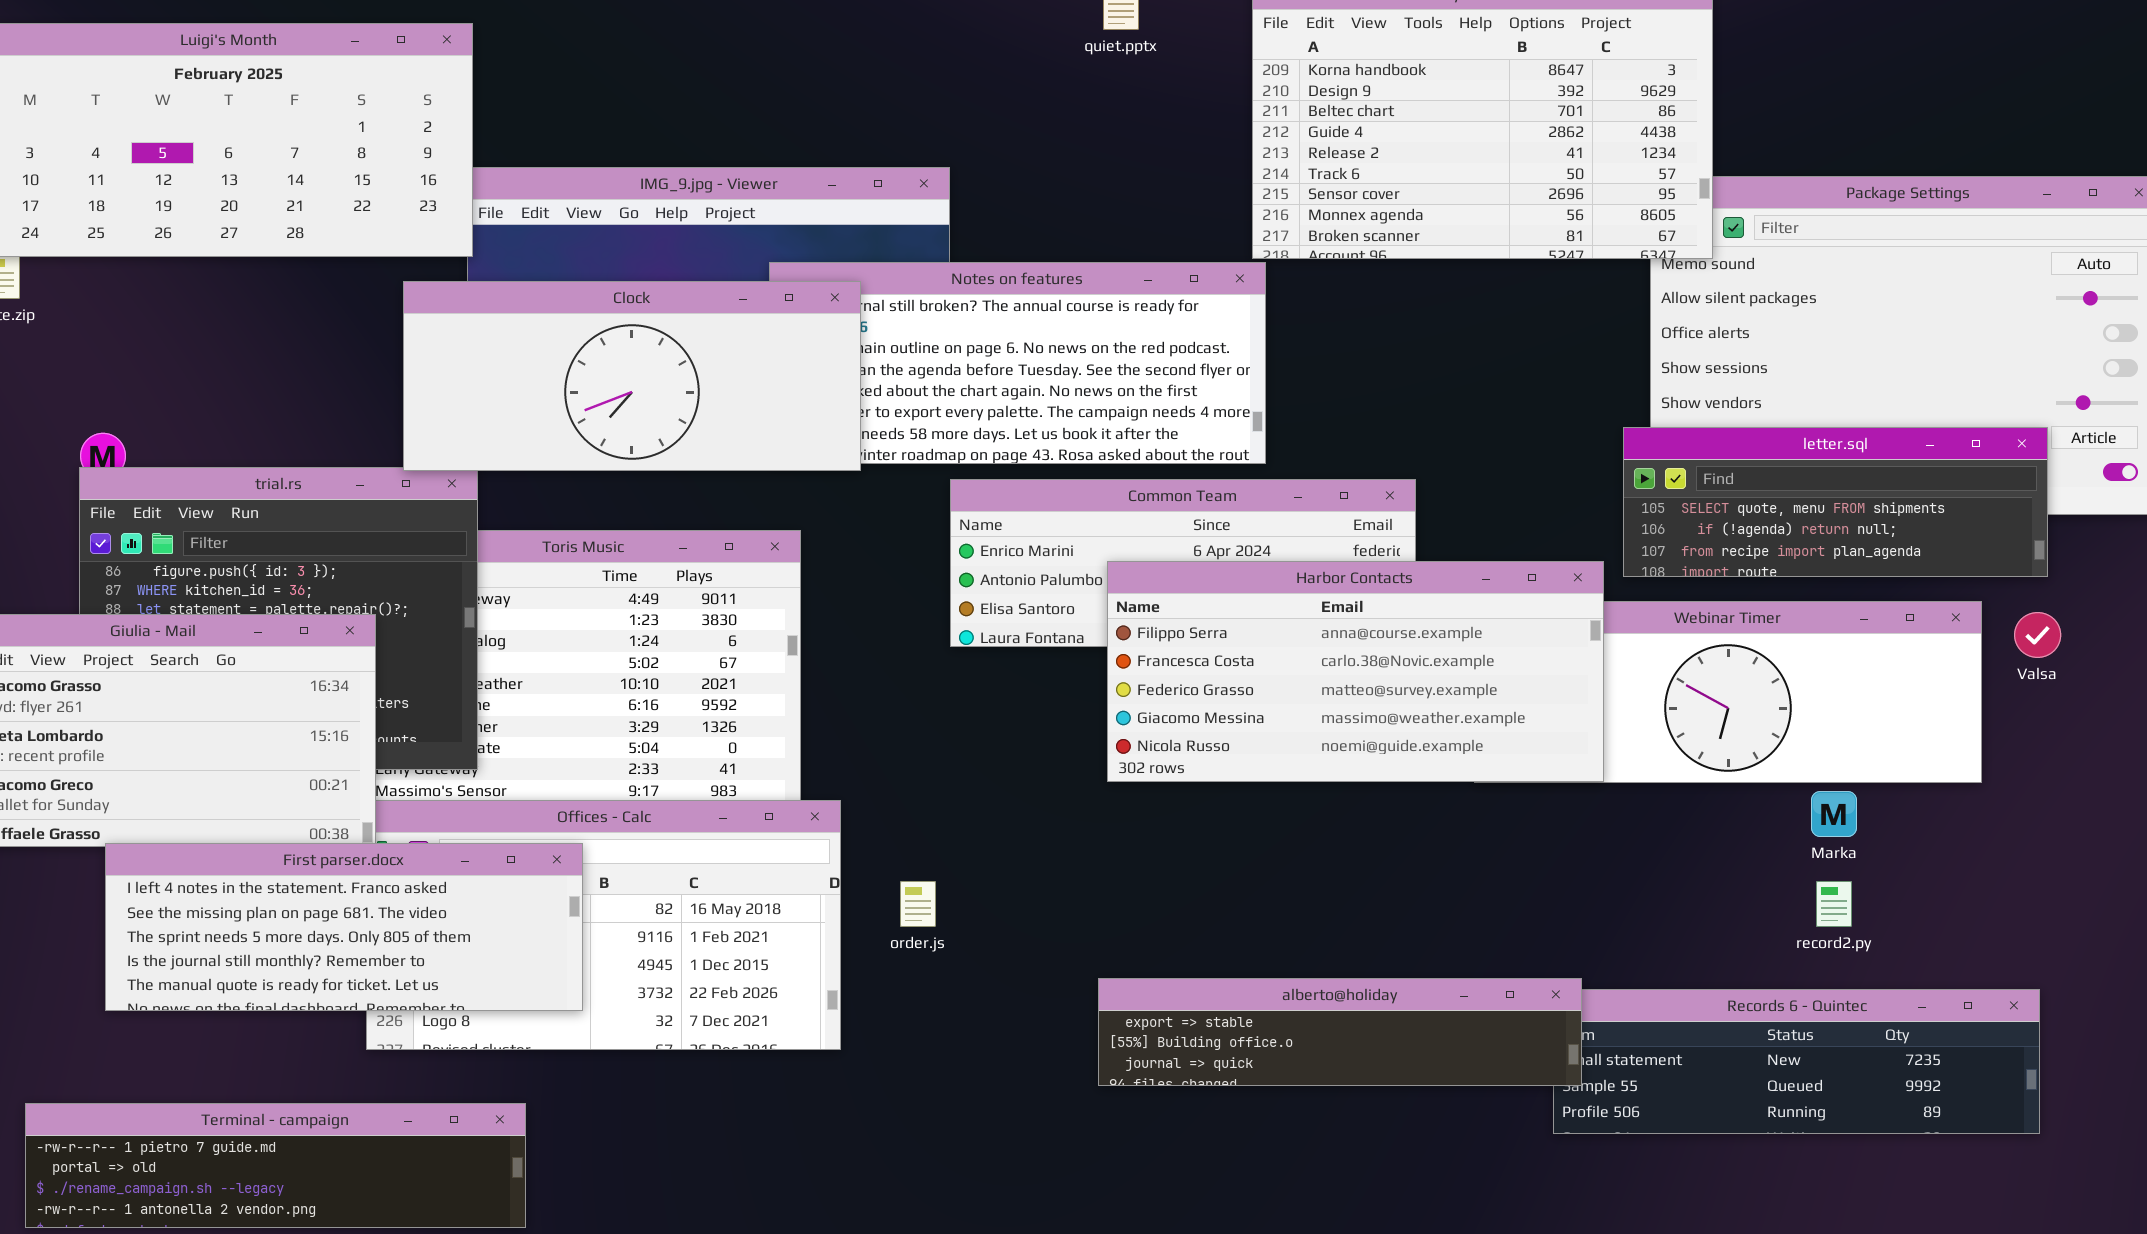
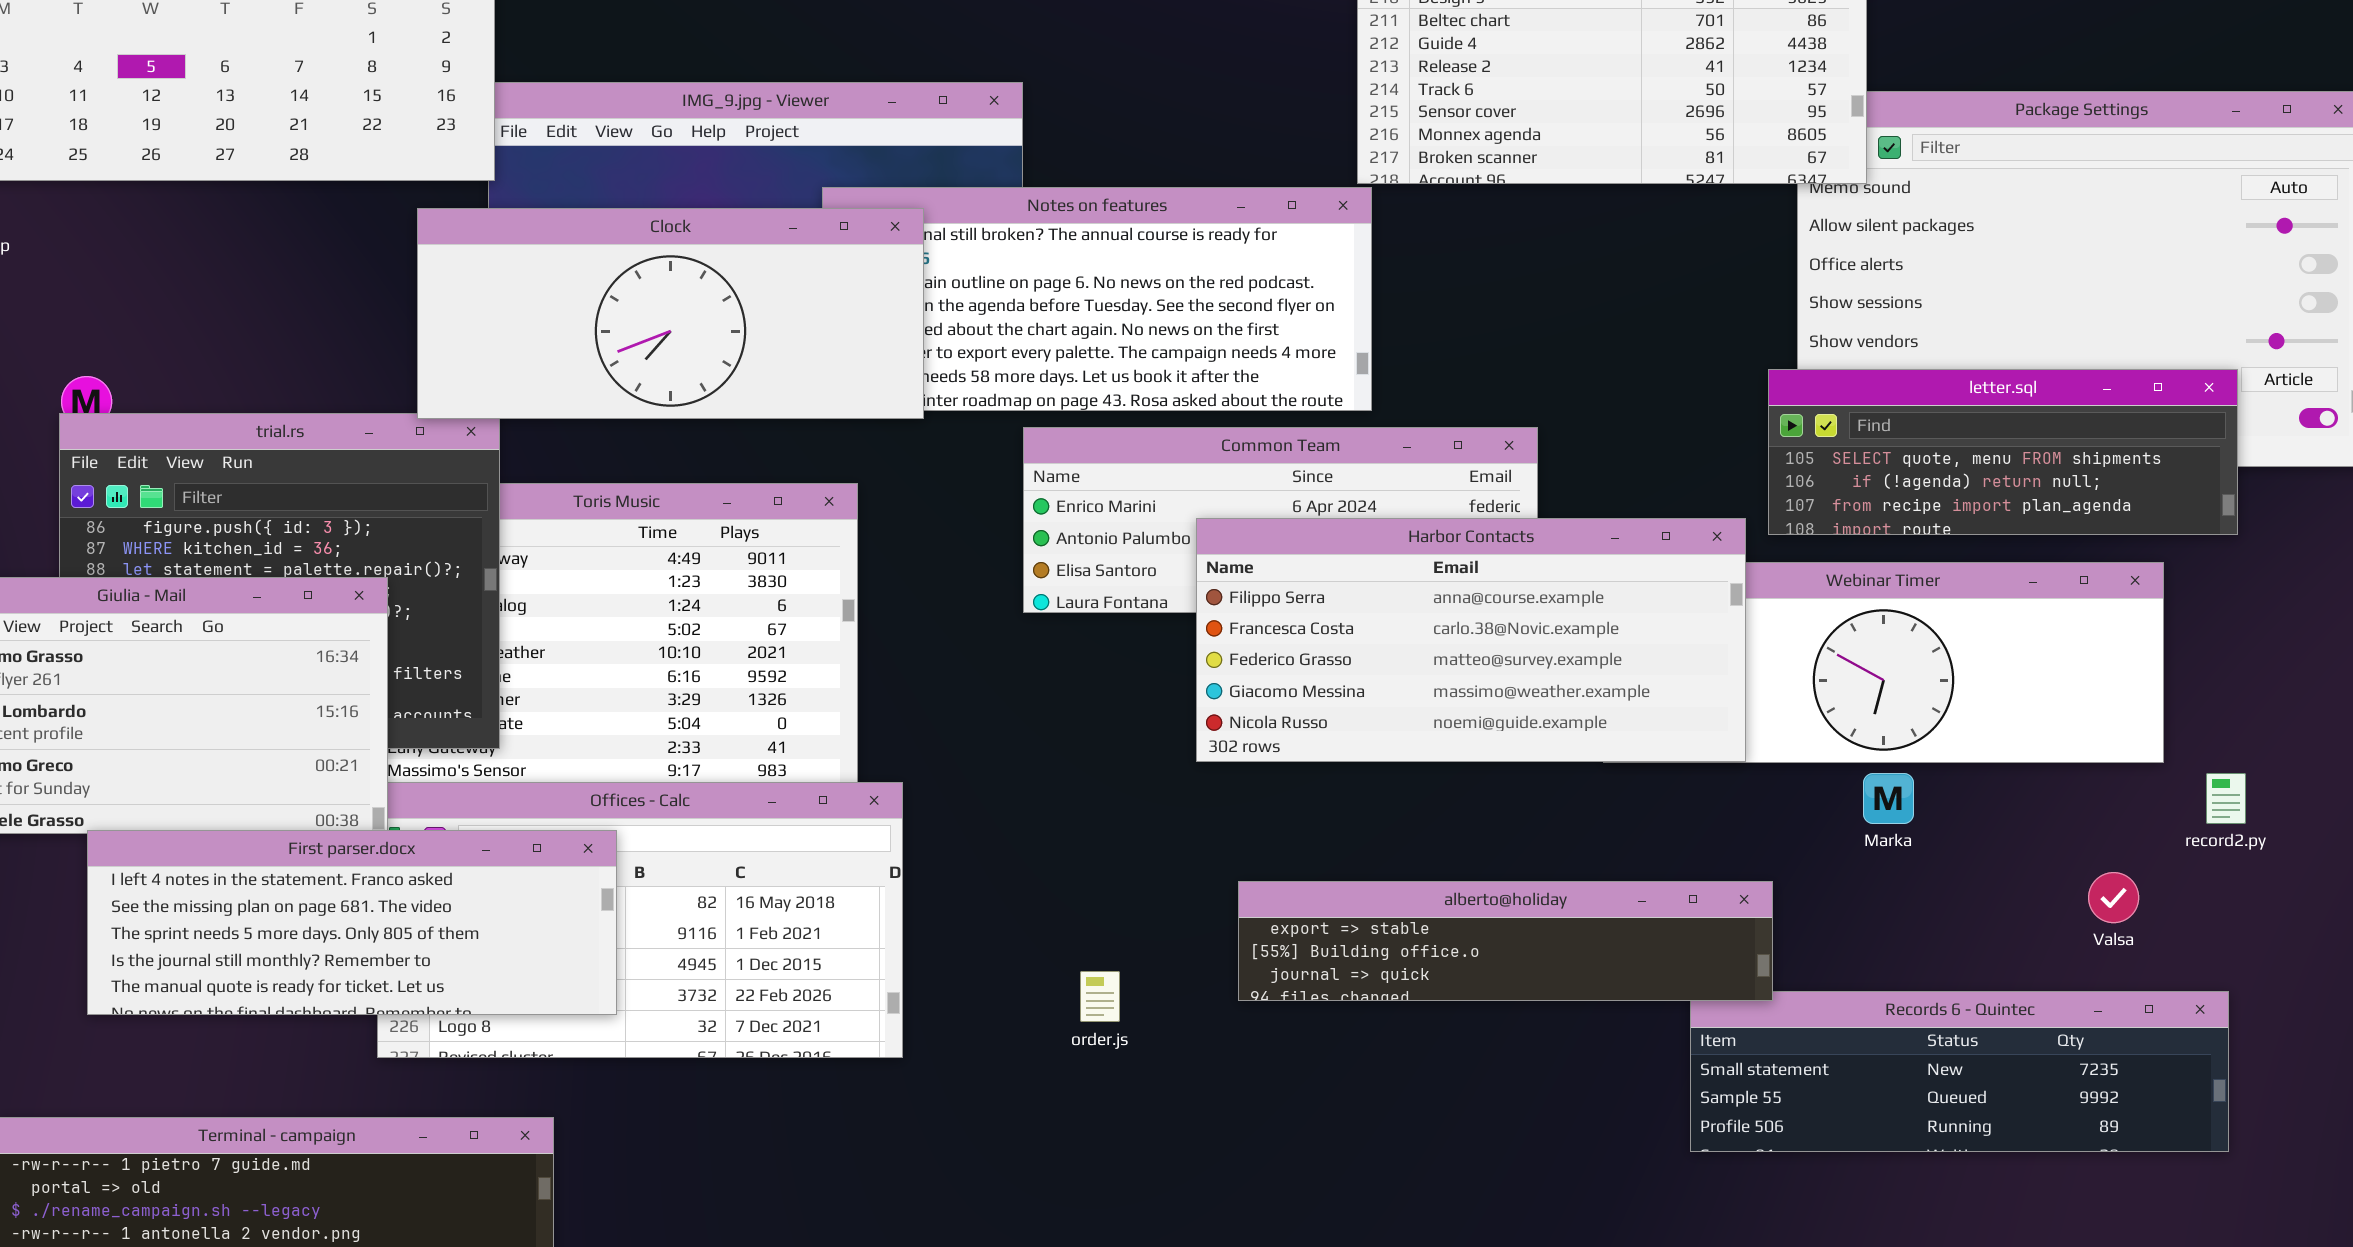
Valsa: [2014,612,2061,658] -> [2088,872,2139,923], moved
Marka: [1811,791,1857,837] -> [1863,773,1914,824], moved
order.js: [900,881,936,927] -> [1080,971,1120,1022], moved
record2.py: [1816,881,1852,927] -> [2206,773,2246,824], moved
alberto@holiday: [1098,978,1582,1086] -> [1238,881,1773,1001], moved

